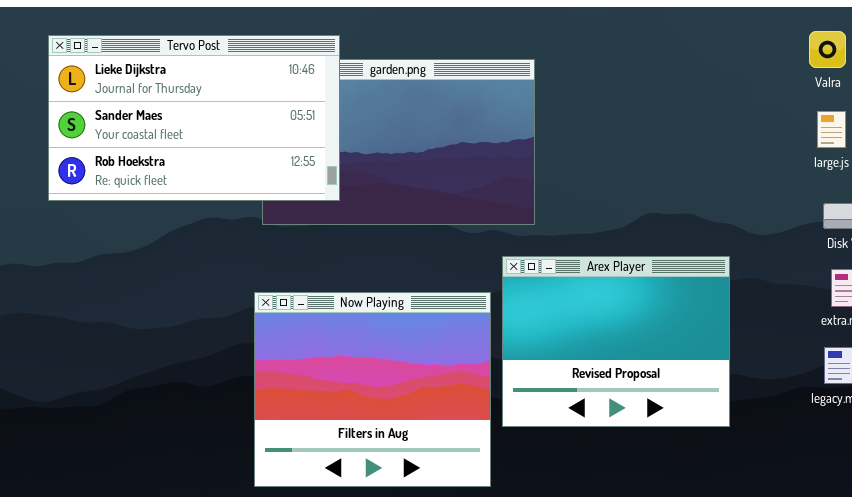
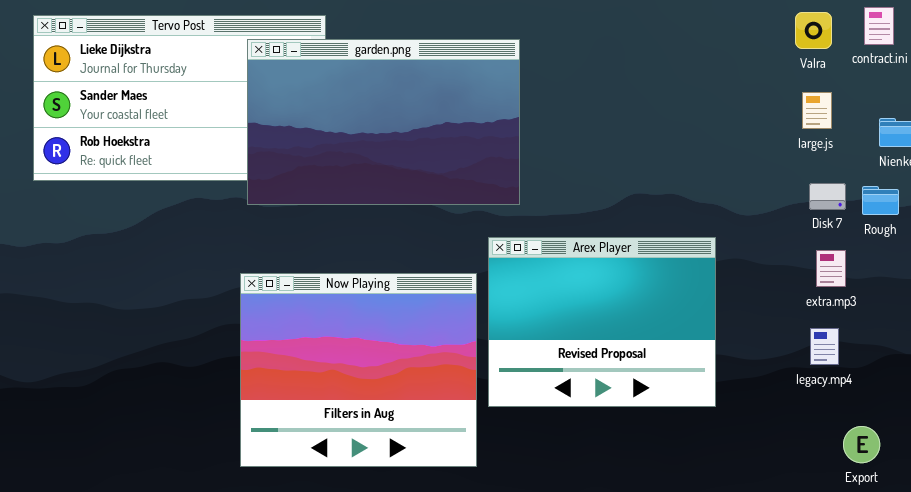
garden.png: [262,59,535,225] -> [247,39,520,205], raised

